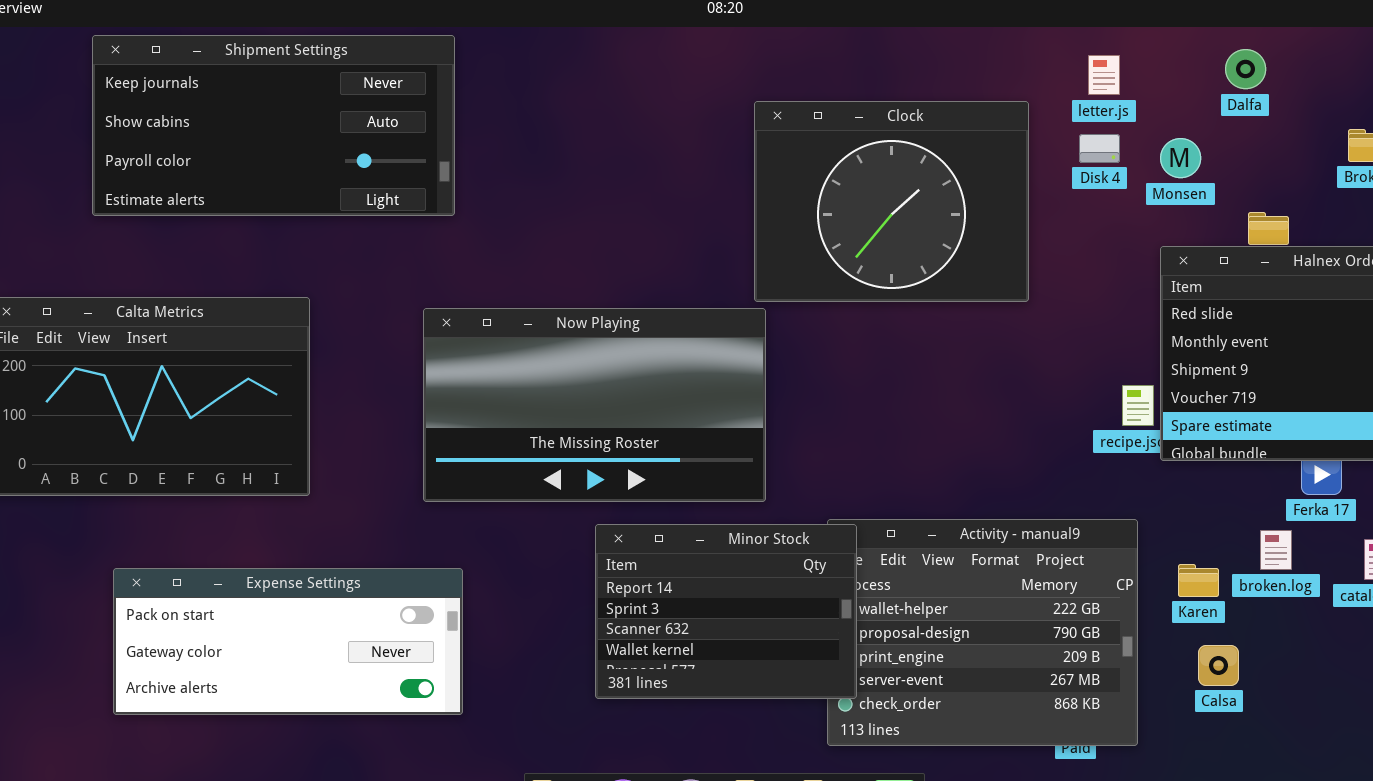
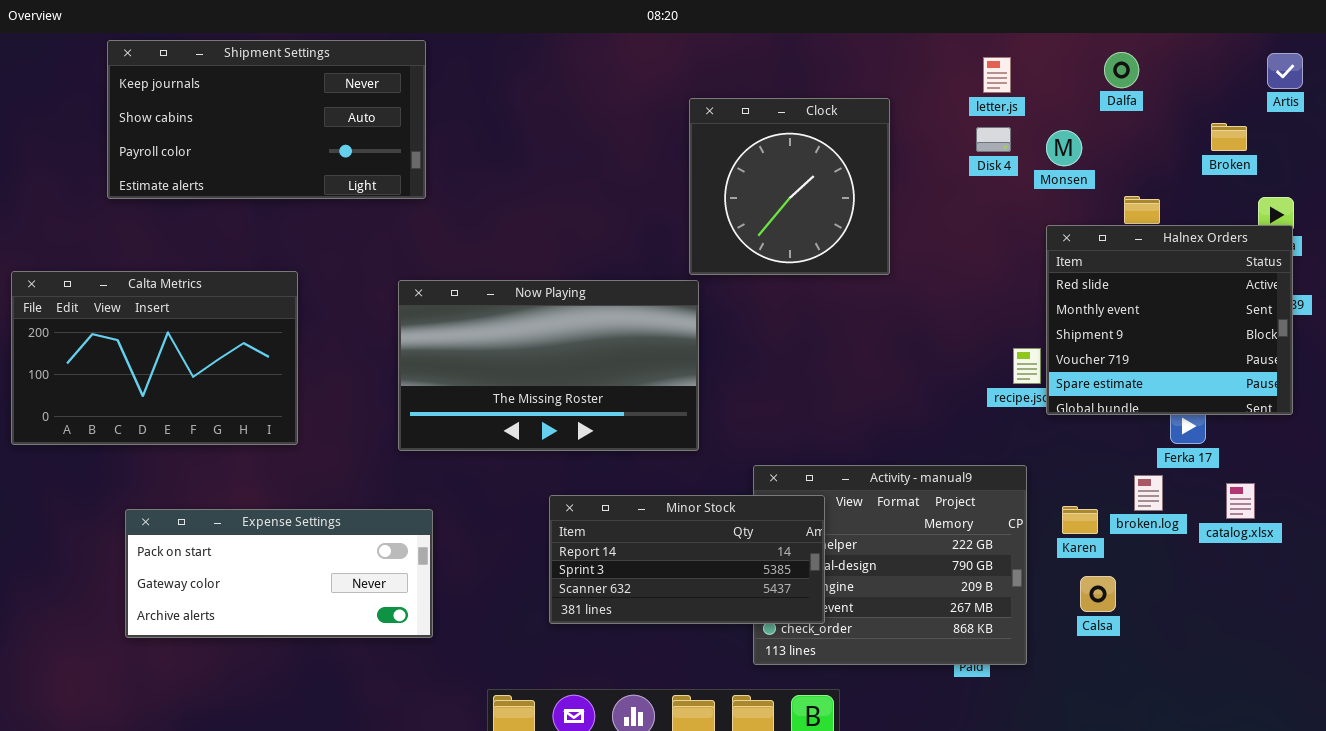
Clock: [754,101,1029,302] -> [689,98,890,275], resized
Minor Stock: [595,524,857,699] -> [549,495,825,624], resized

